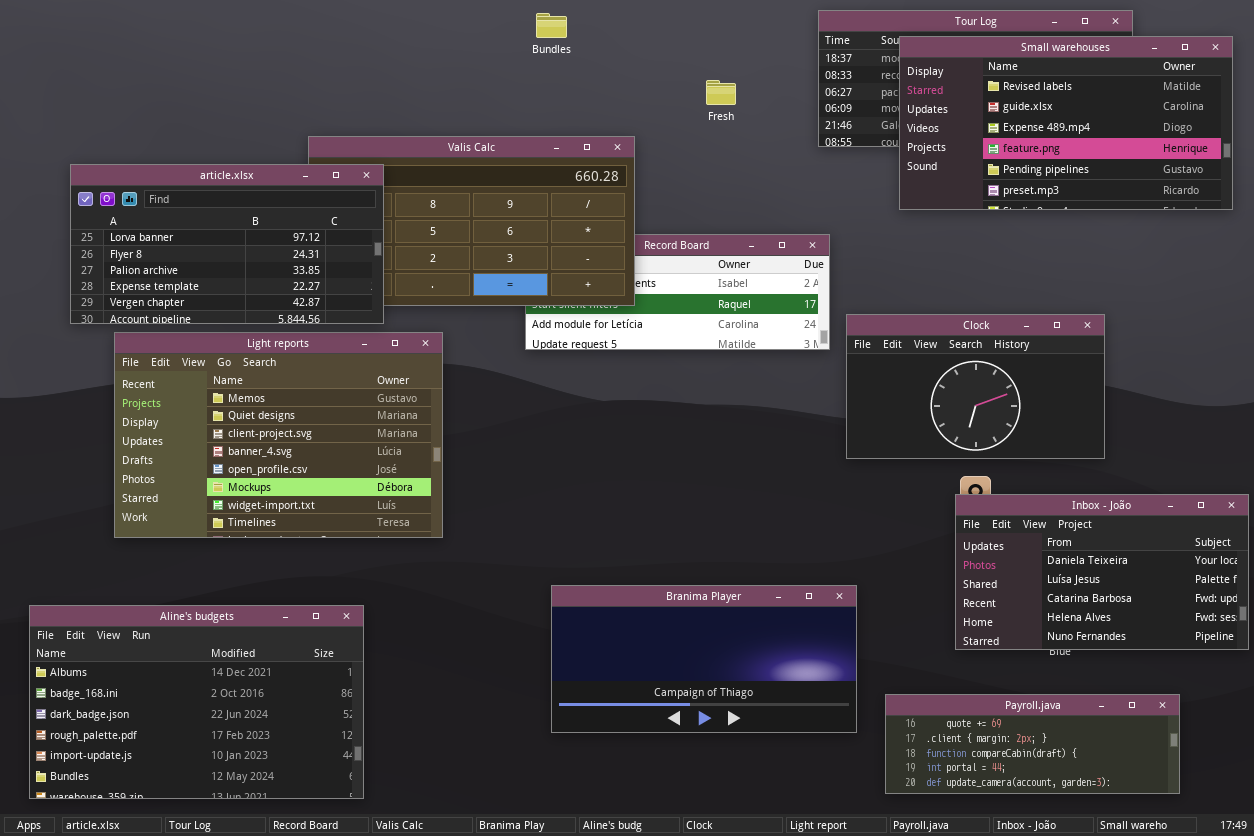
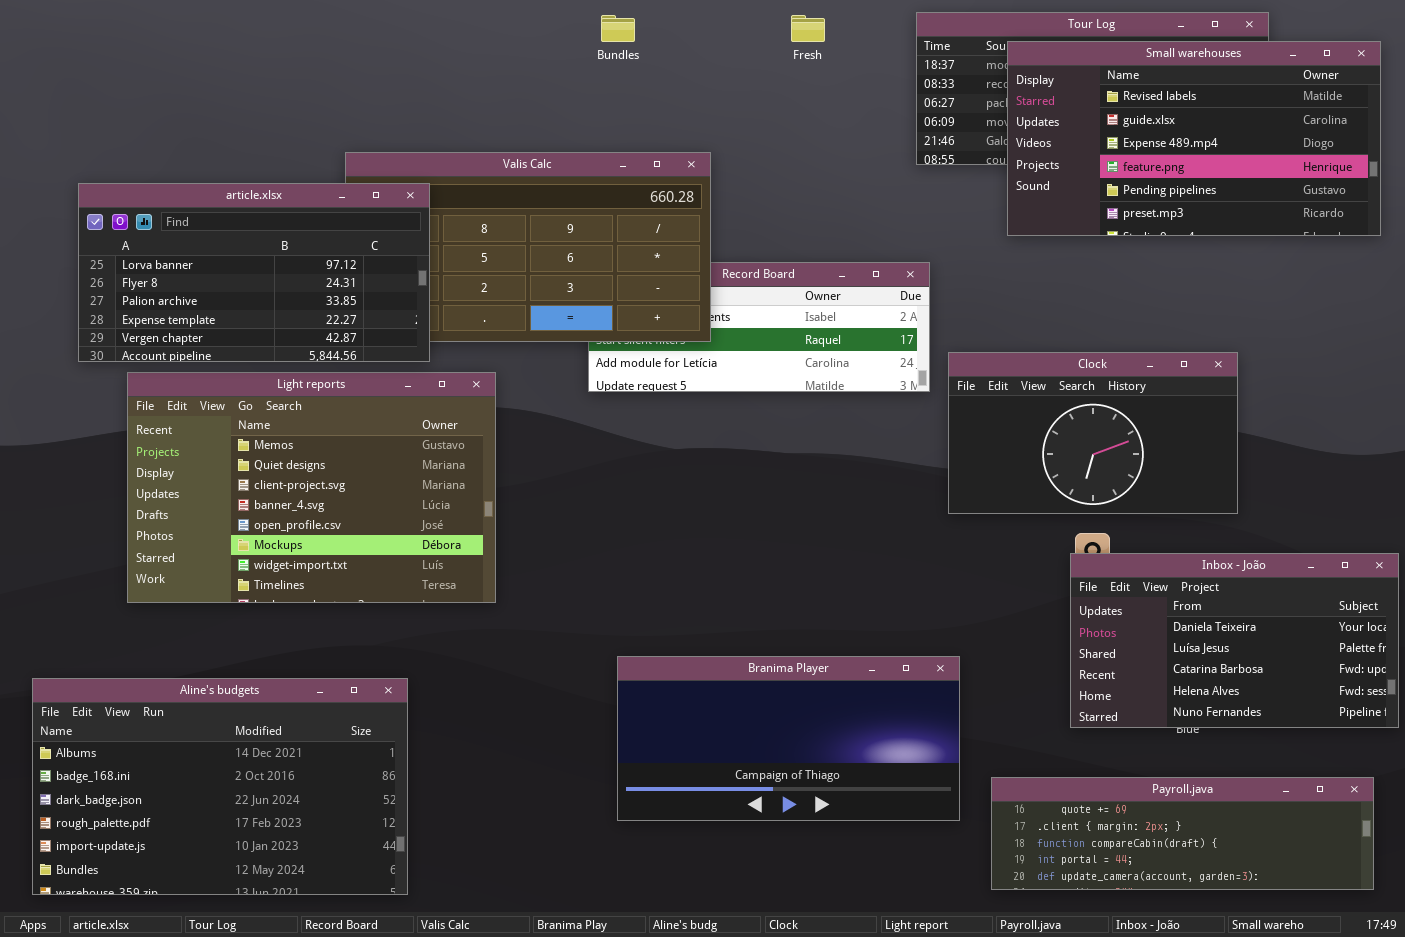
Fresh: [706,80,736,105] -> [791,15,825,42], moved
Payroll.java: [885,694,1180,794] -> [991,777,1374,890], resized

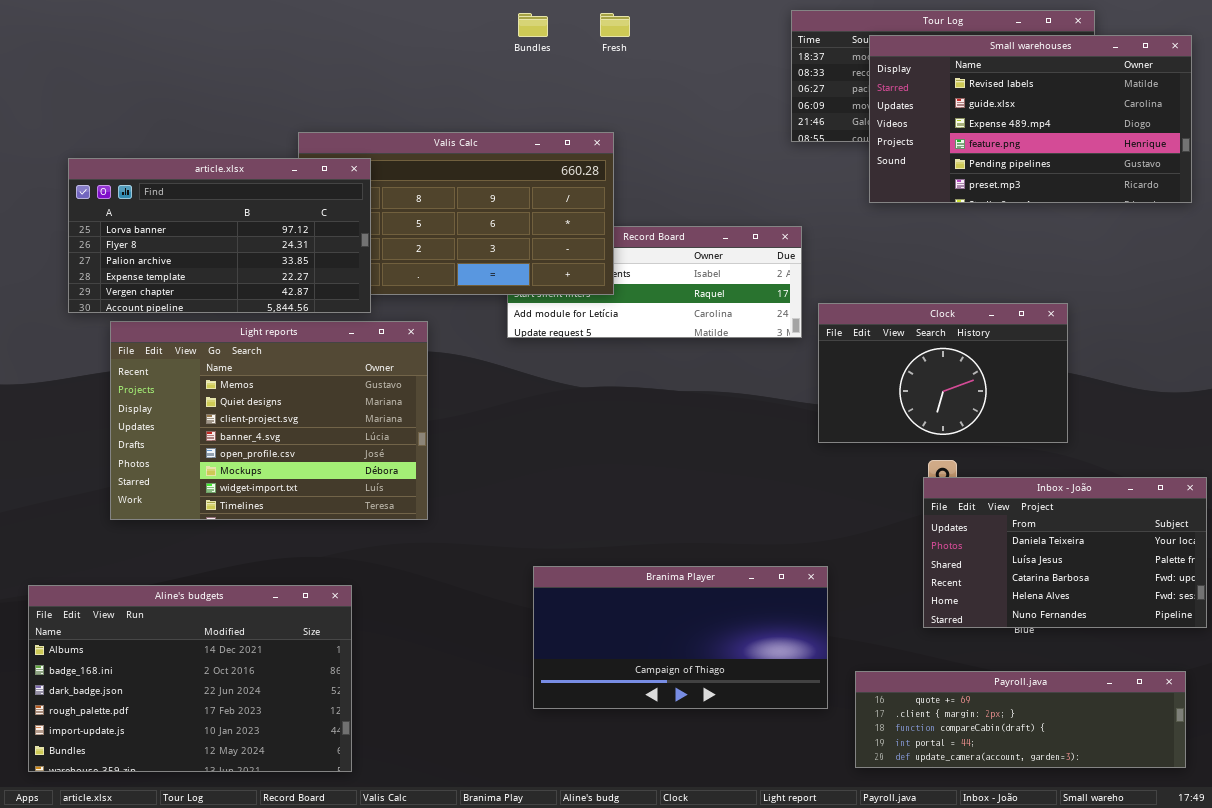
Fresh: [791,15,825,42] -> [600,13,630,37], moved

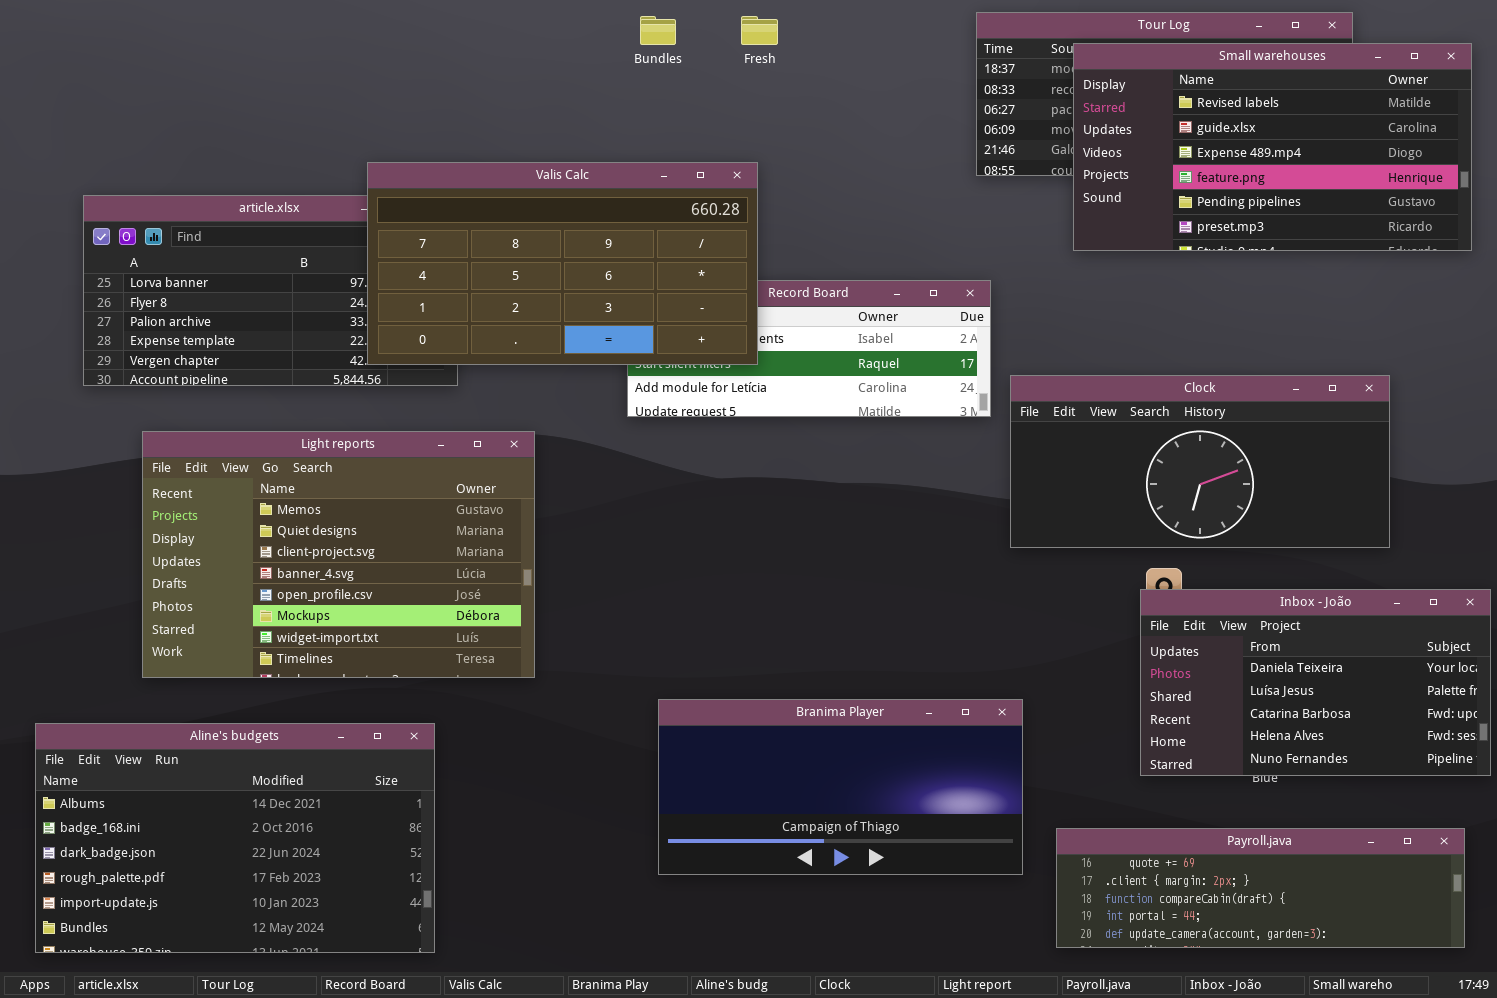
Valis Calc: [298,132,614,295] -> [367,162,758,365], raised
Clock: [818,303,1068,443] -> [1010,375,1390,548], resized
Light reports: [110,321,428,520] -> [142,431,535,678], moved

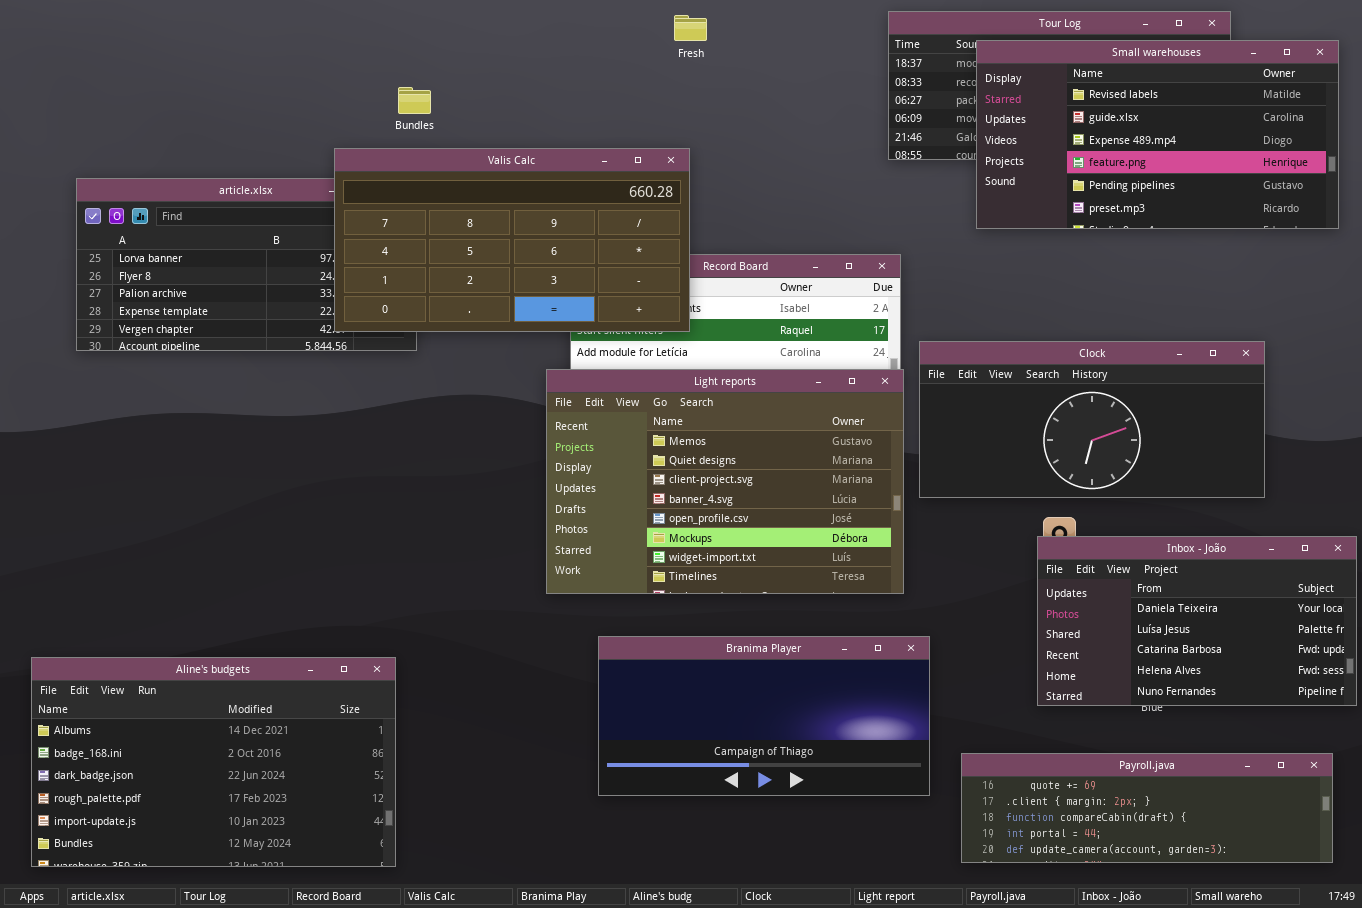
Bundles: [640,16,676,45] -> [398,87,431,114], moved
Light reports: [142,431,535,678] -> [546,369,904,594], moved

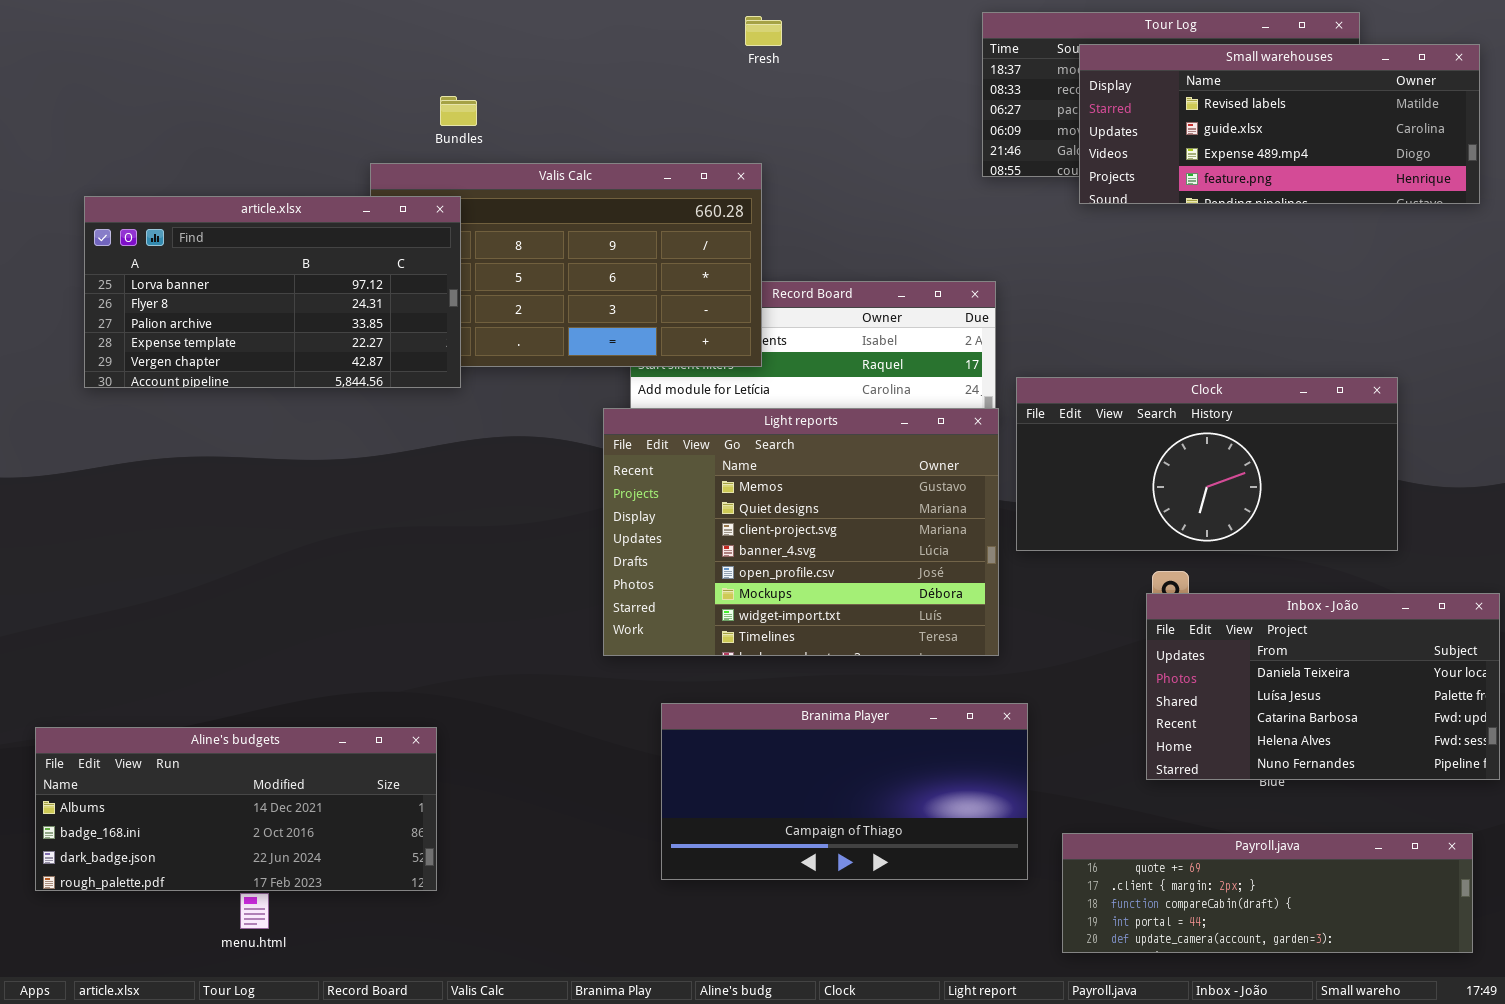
Small warehouses: [976,40,1339,229] -> [1079,44,1480,204], resized
article.xlsx: [76,178,417,351] -> [84,196,461,388], raised
Aline's budgets: [31,657,396,867] -> [35,727,437,891], resized

